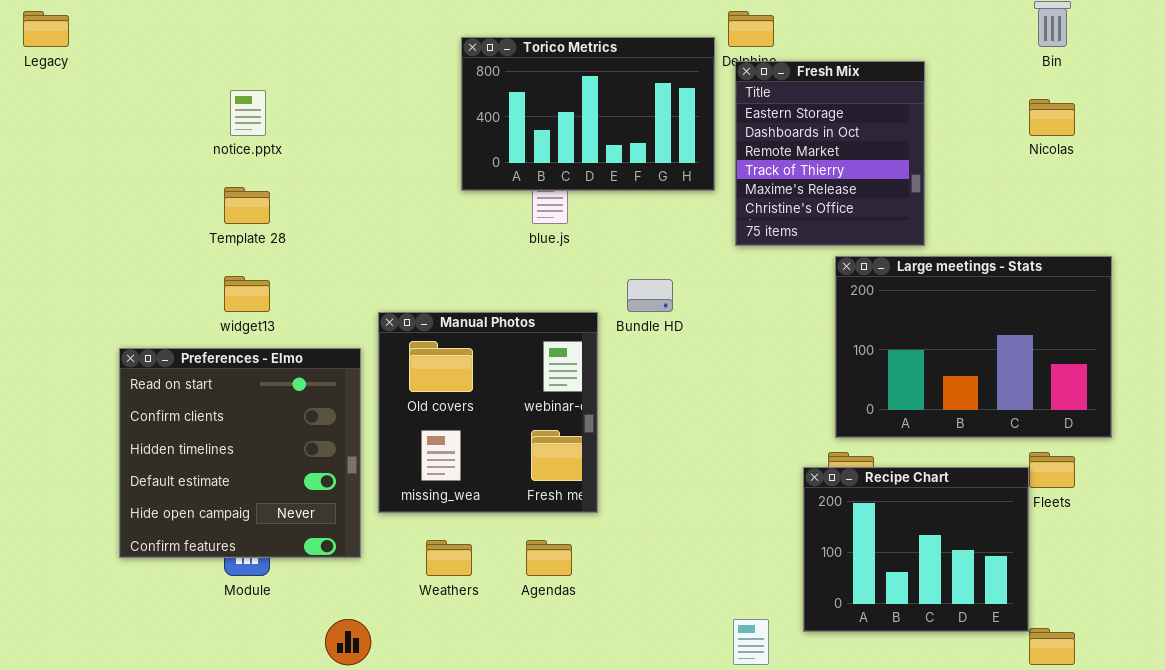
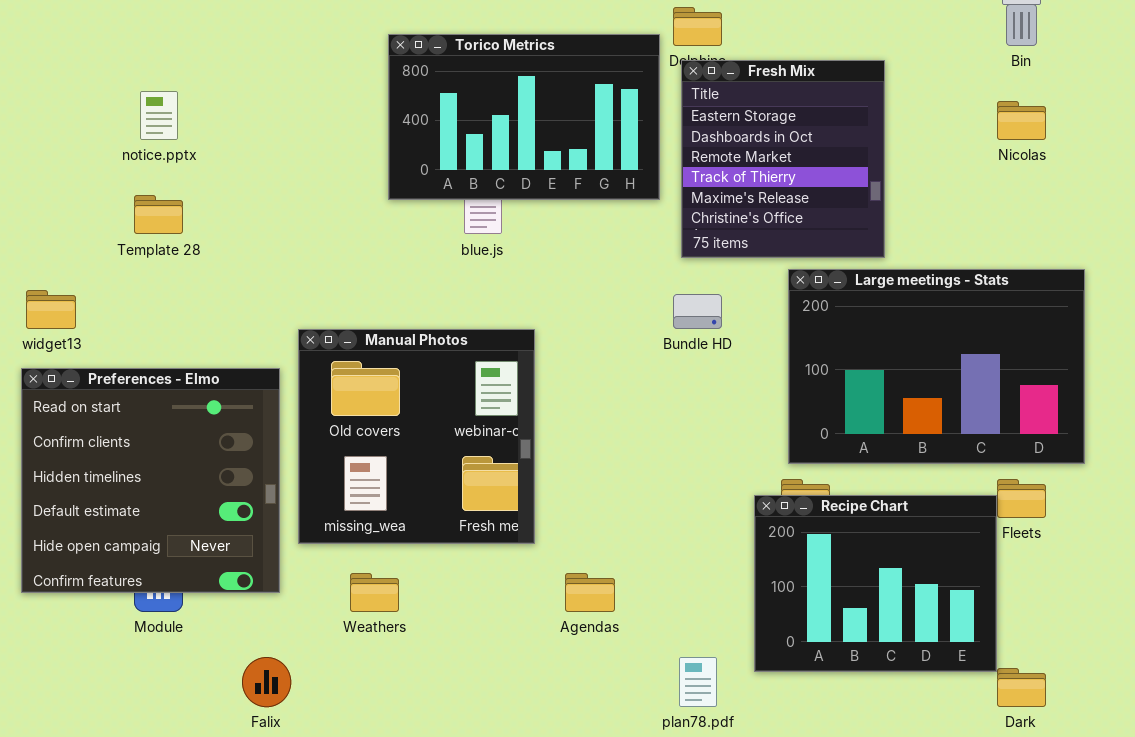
widget13: [224,276,270,312] -> [26,290,76,329], moved
Bundle HD: [627,279,673,312] -> [673,294,722,329], moved
Agendas: [526,540,572,576] -> [565,573,615,612], moved

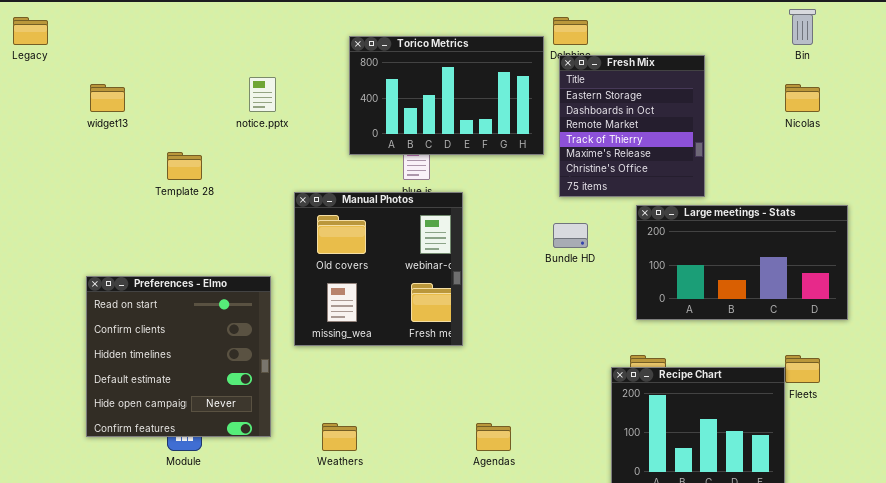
notice.pptx: [140,91,178,140] -> [249,77,276,112], moved
Large meetings - Stats: [788,269,1085,464] -> [636,205,848,320], resized
widget13: [26,290,76,329] -> [90,84,125,112], moved
Manual Photos: [298,329,535,544] -> [294,192,463,346], moved

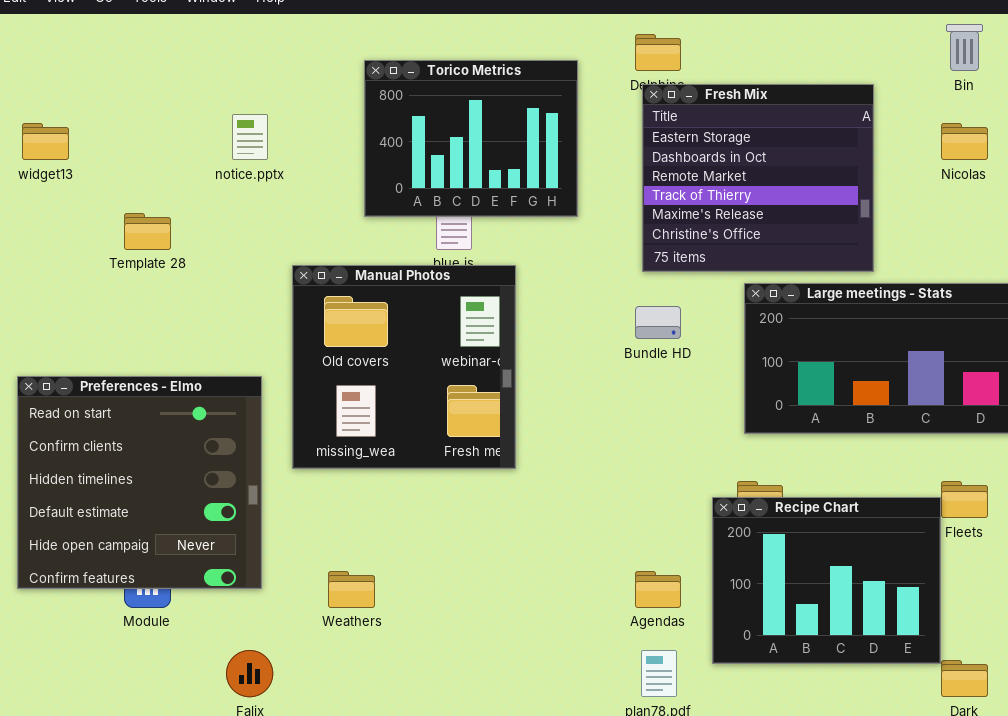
Torico Metrics: [349,36,544,155] -> [364,60,578,217], resized
Fresh Mix: [559,55,705,197] -> [642,84,874,272], resized
Agendas: [476,423,511,451] -> [635,571,681,608], moved

